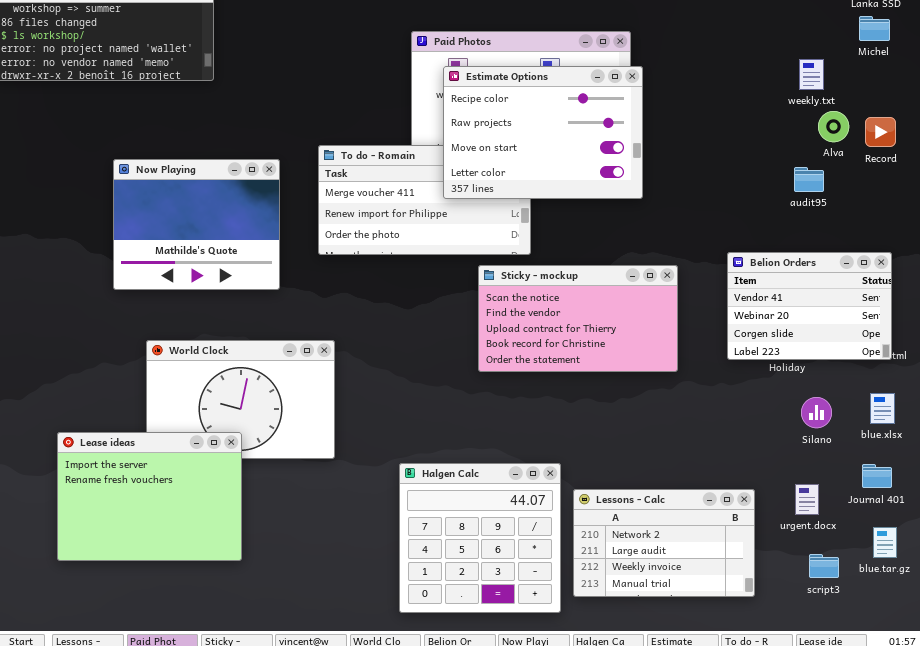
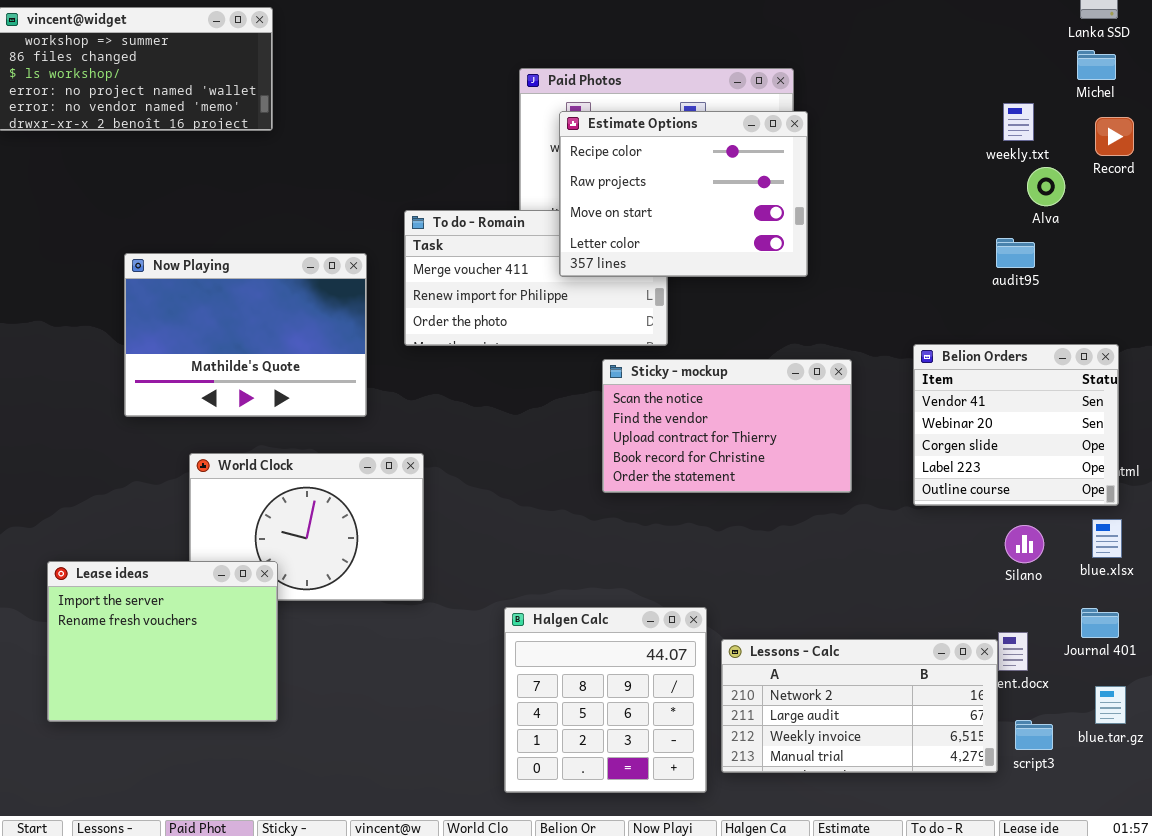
Record: [865,117,896,147] -> [1095,117,1134,156], moved
Now Playing: [113,159,280,290] -> [124,253,367,417], moved, resized
Belion Orders: [727,252,892,360] -> [913,344,1119,506], resized
Lease ideas: [57,432,242,561] -> [47,561,278,722], moved
Lessons - Calc: [573,489,755,597] -> [721,639,998,773], resized

